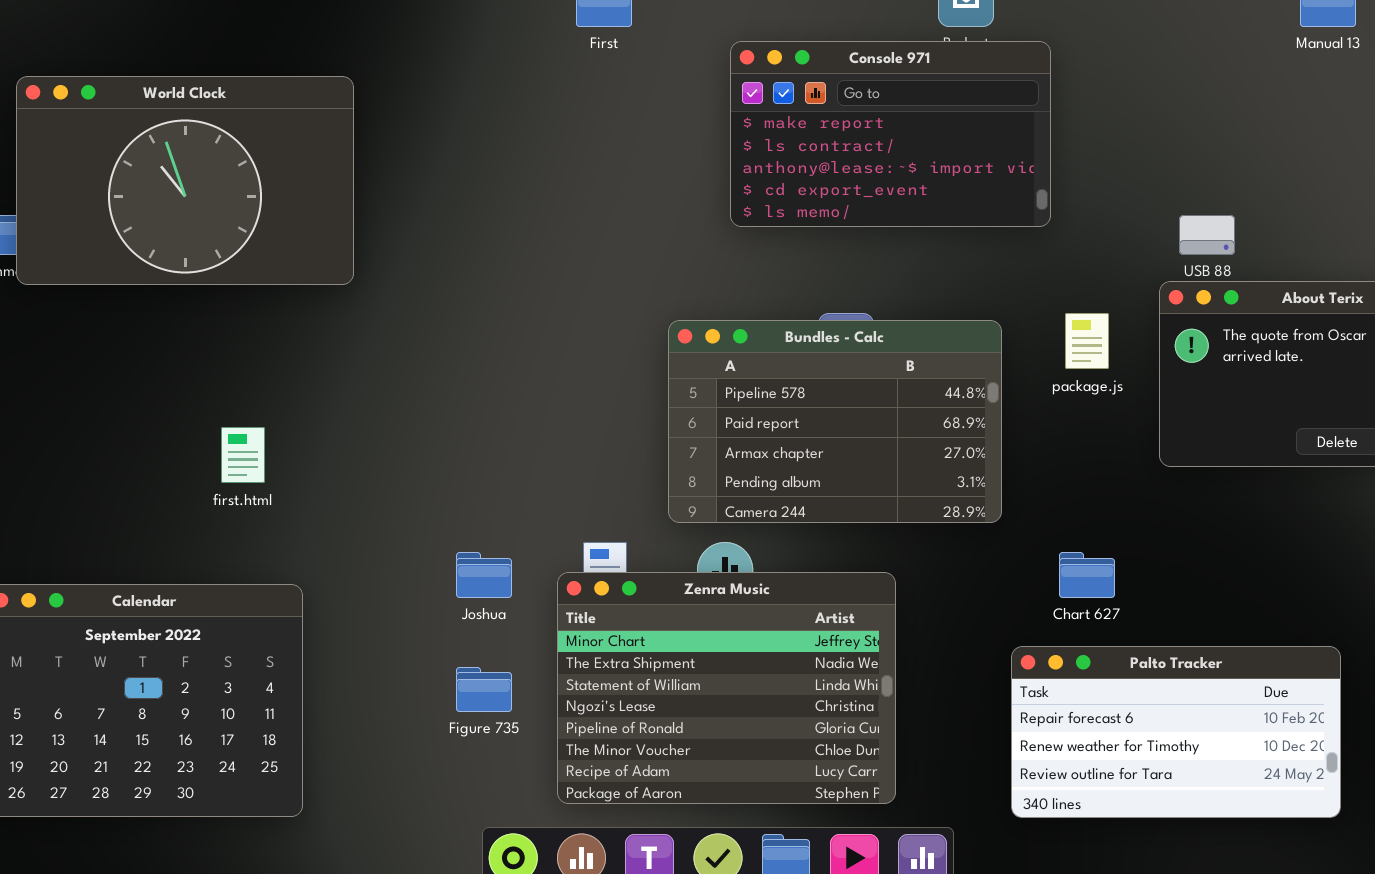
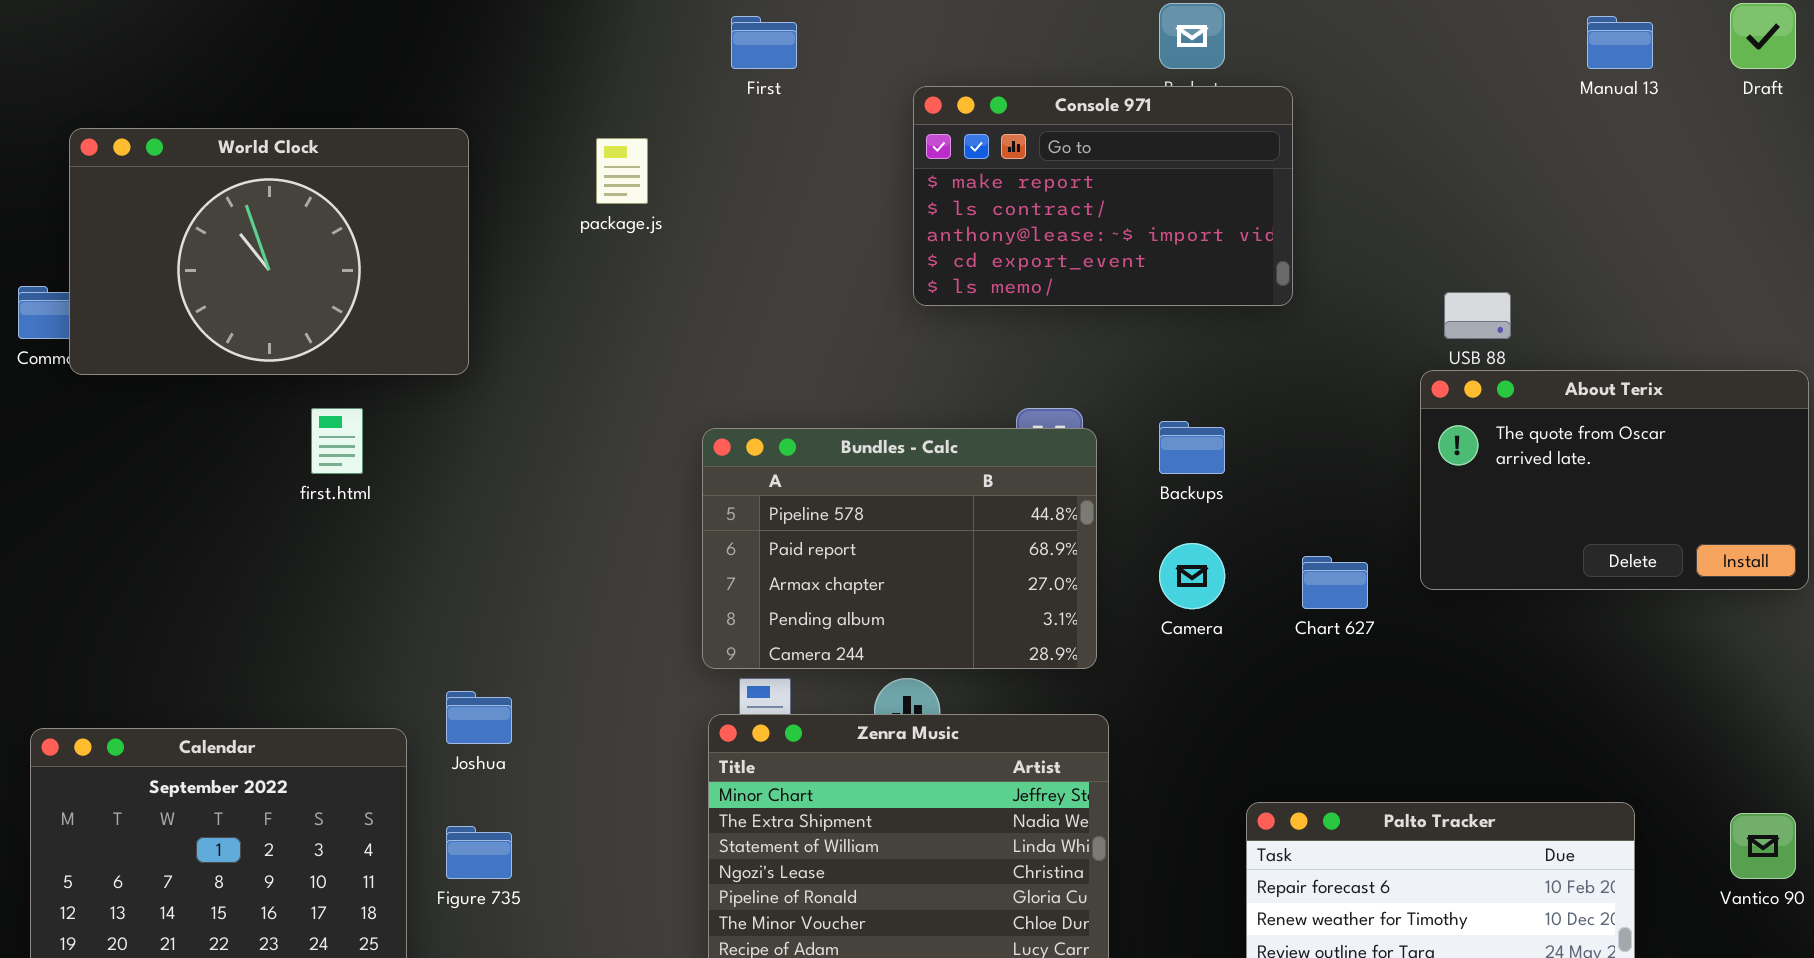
package.js: [1065,313,1109,369] -> [596,138,648,204], moved
Bundles - Calc: [668,320,1002,523] -> [702,428,1097,669], moved
first.html: [221,427,265,483] -> [311,408,363,474], moved
Joshua: [456,552,512,598] -> [446,691,512,744], moved
Chart 627: [1059,552,1115,598] -> [1302,556,1368,609], moved
Figure 735: [456,667,512,712] -> [446,826,512,879], moved

